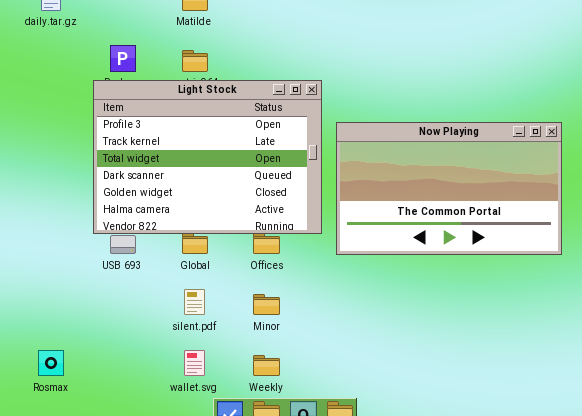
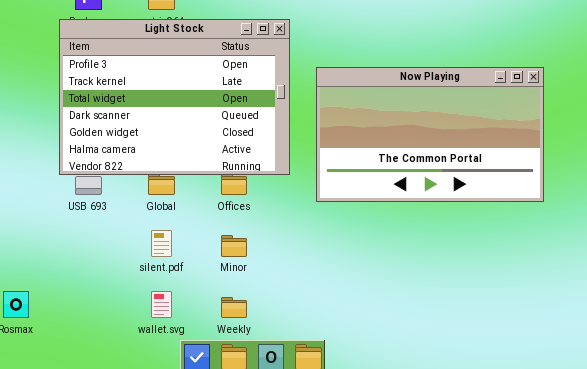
Now Playing: [336,122,562,255] -> [316,67,544,202], moved

